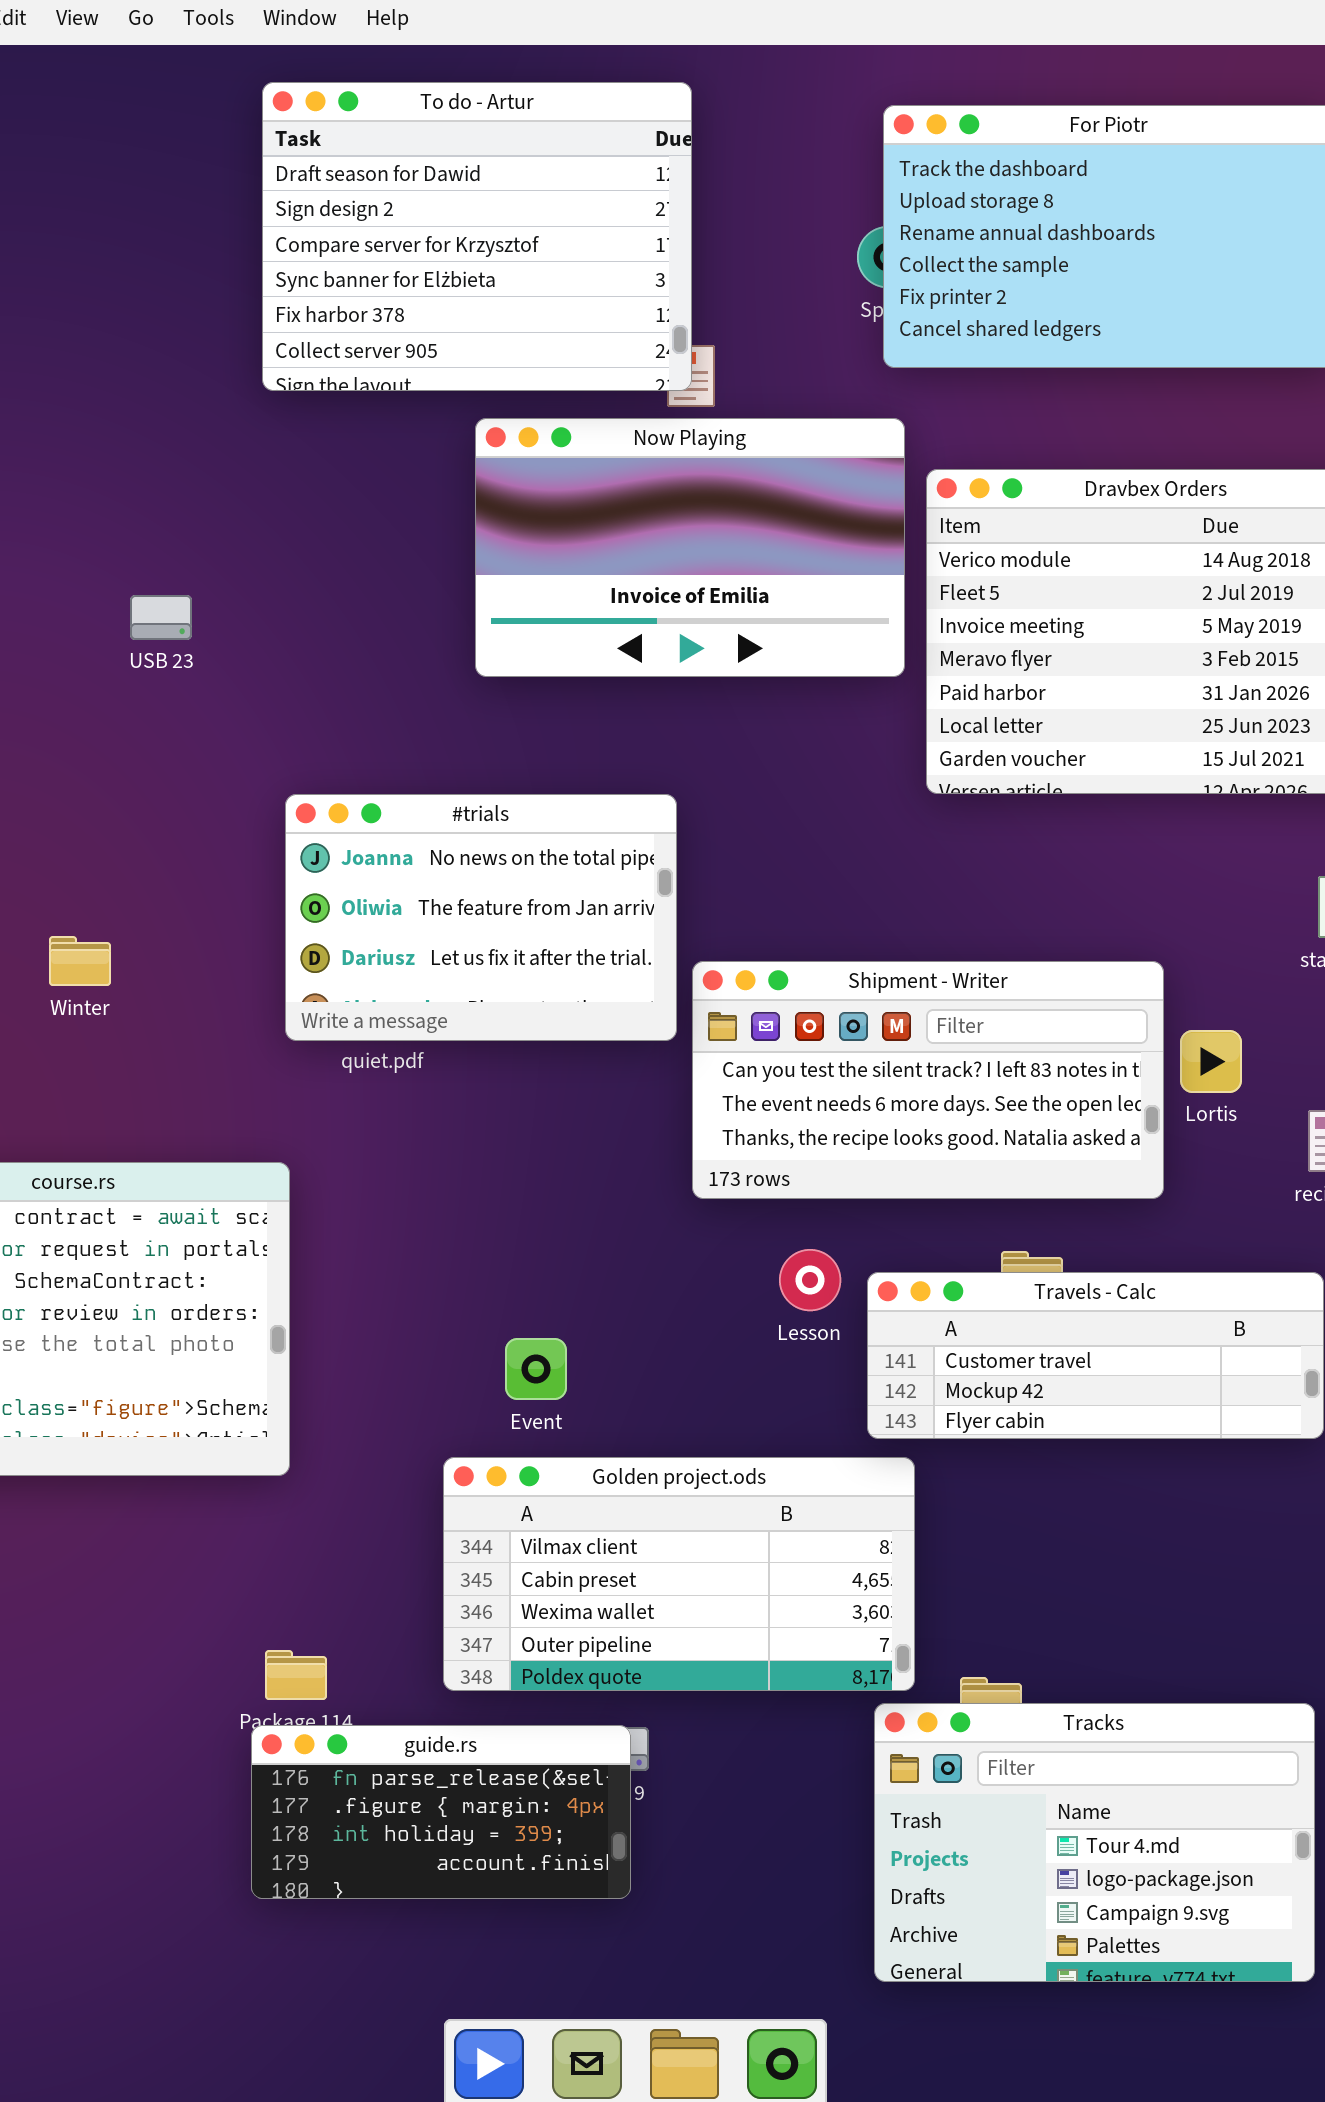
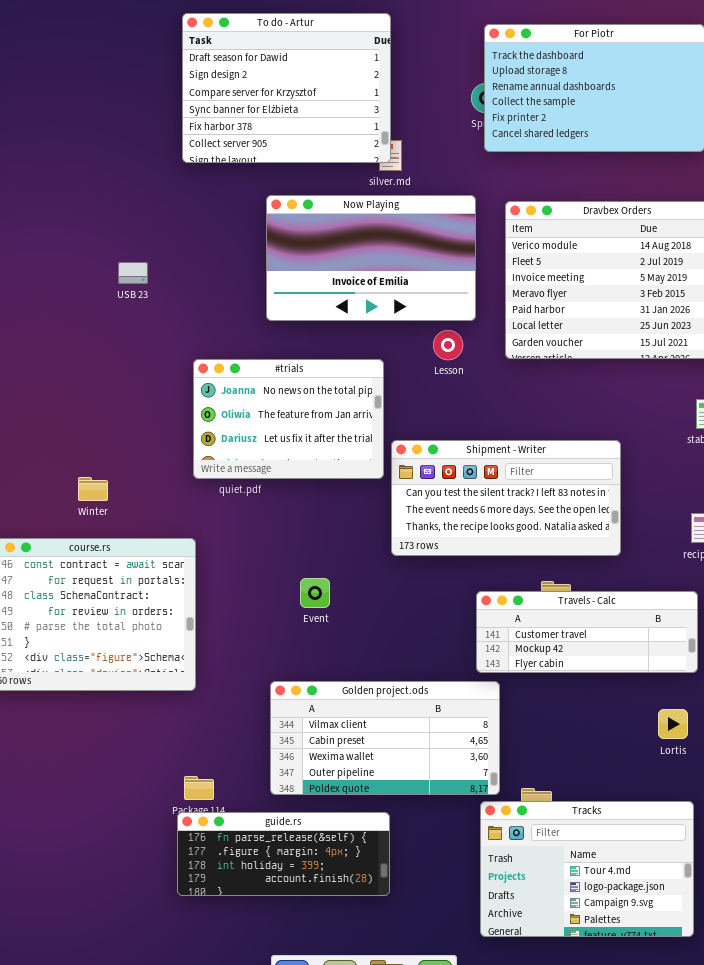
Now Playing: [475,418,905,677] -> [266,195,476,321], moved
Winter: [49,936,111,986] -> [78,477,108,501], moved
Lortis: [1180,1030,1242,1093] -> [658,709,688,739], moved
Lesson: [779,1249,841,1311] -> [433,330,463,360], moved
Event: [505,1338,567,1400] -> [300,578,330,608], moved
guide.rs: [251,1725,631,1899] -> [177,812,390,896], resized

